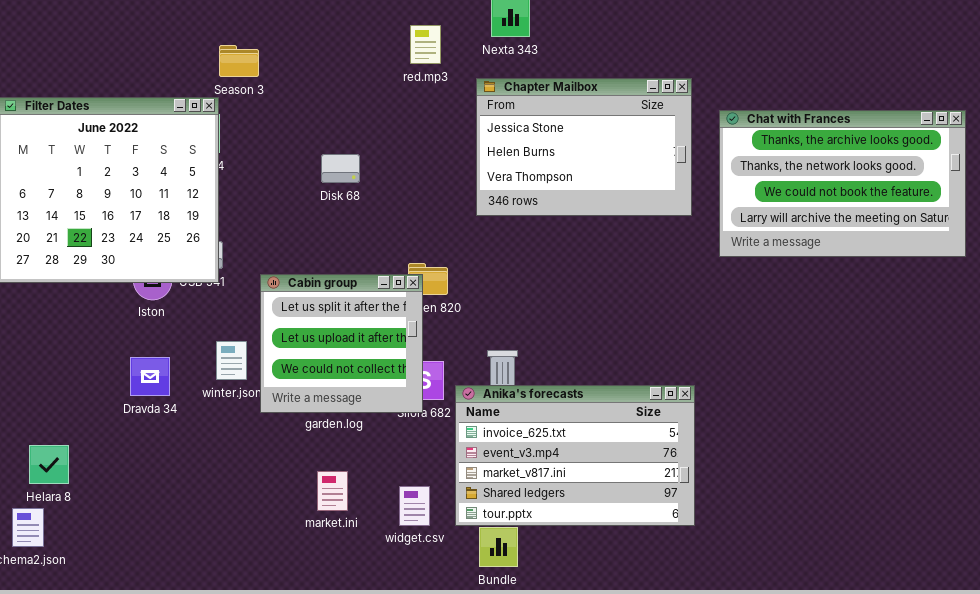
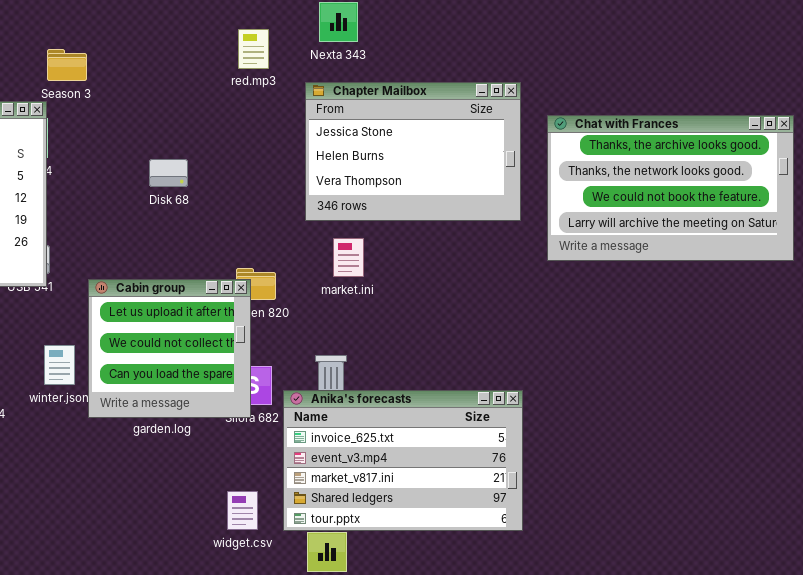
Cabin group: [260,274,423,413] -> [88,279,251,418], scrolled down 1 row
market.ini: [317,471,348,511] -> [333,238,364,277], moved

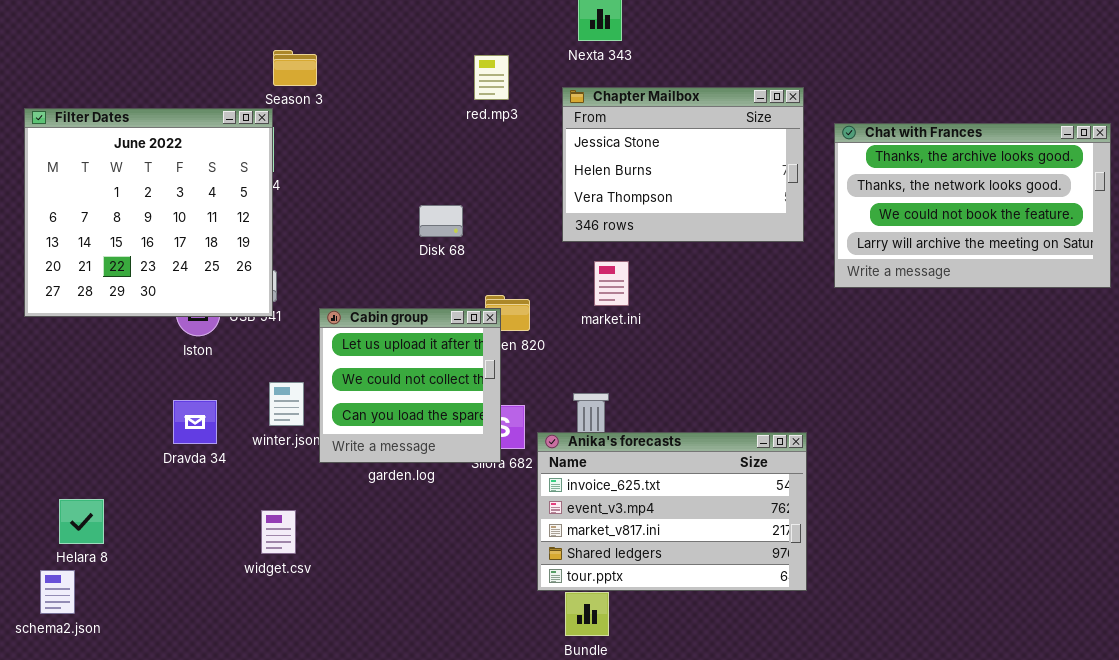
red.mp3: [238,29,269,69] -> [474,55,509,100], moved
Disk 68: [149,159,188,187] -> [419,205,463,237], moved
widget.csv: [227,491,258,530] -> [261,510,296,554], moved

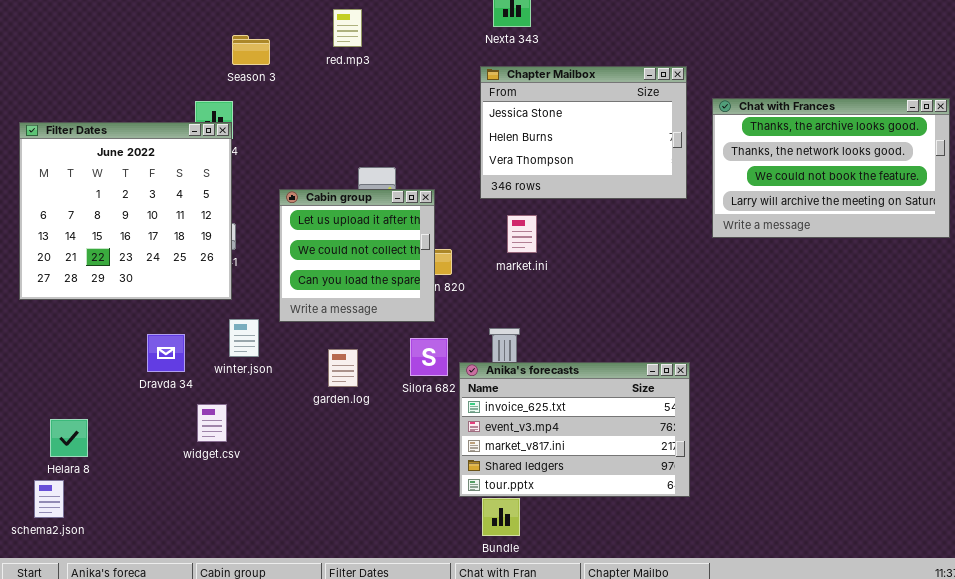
red.mp3: [474,55,509,100] -> [333,9,362,47], moved
Filter Dates: [24,108,273,317] -> [19,122,232,300], moved
Cabin group: [319,308,501,463] -> [279,189,435,322], moved
widget.csv: [261,510,296,554] -> [197,404,227,442], moved

